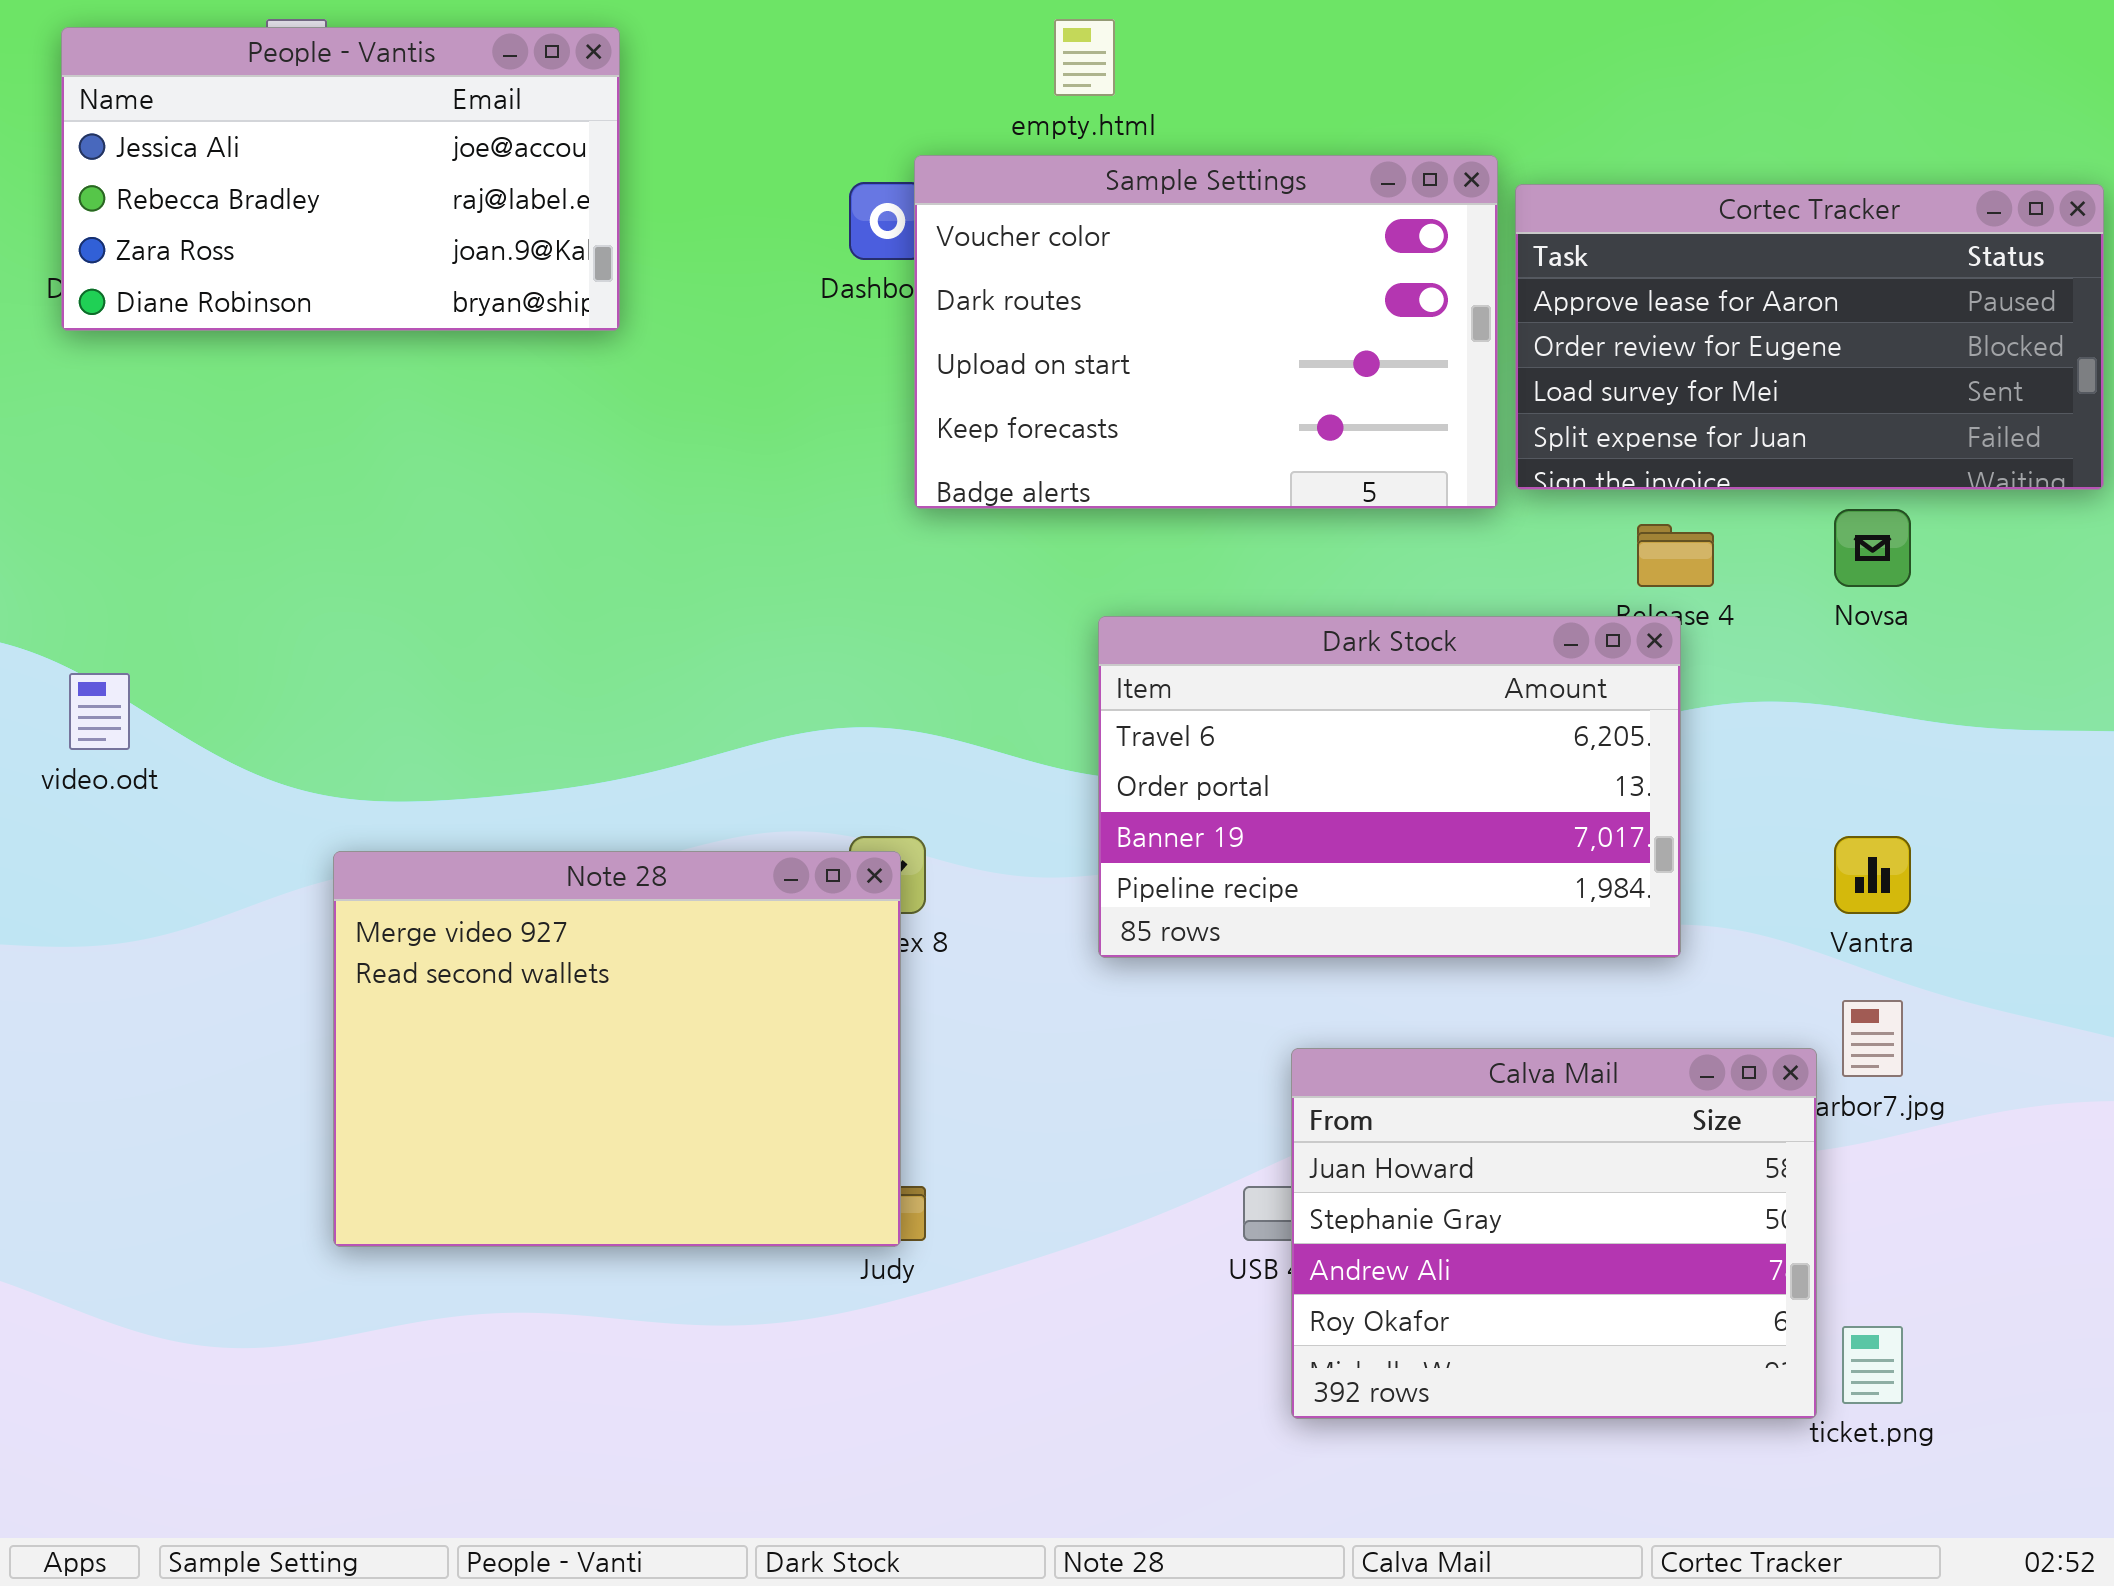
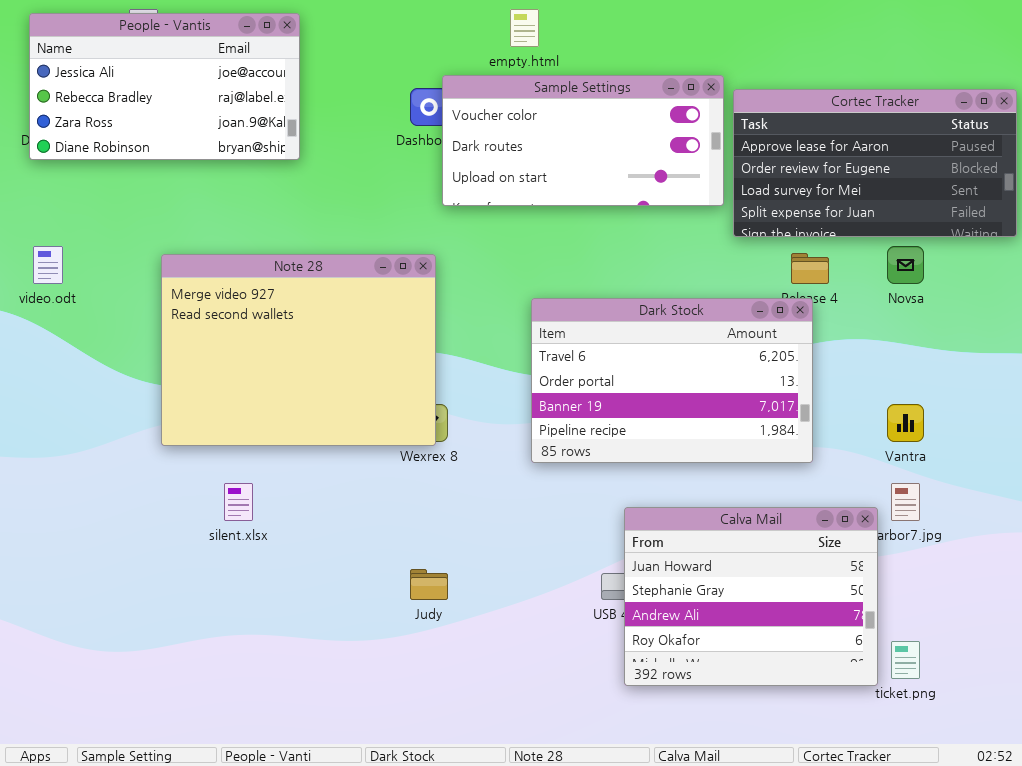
Sample Settings: [914,155,1498,509] -> [442,75,724,206], resized
video.odt: [69,673,130,750] -> [33,246,63,284], moved
Note 28: [333,851,901,1247] -> [161,254,436,446], moved

